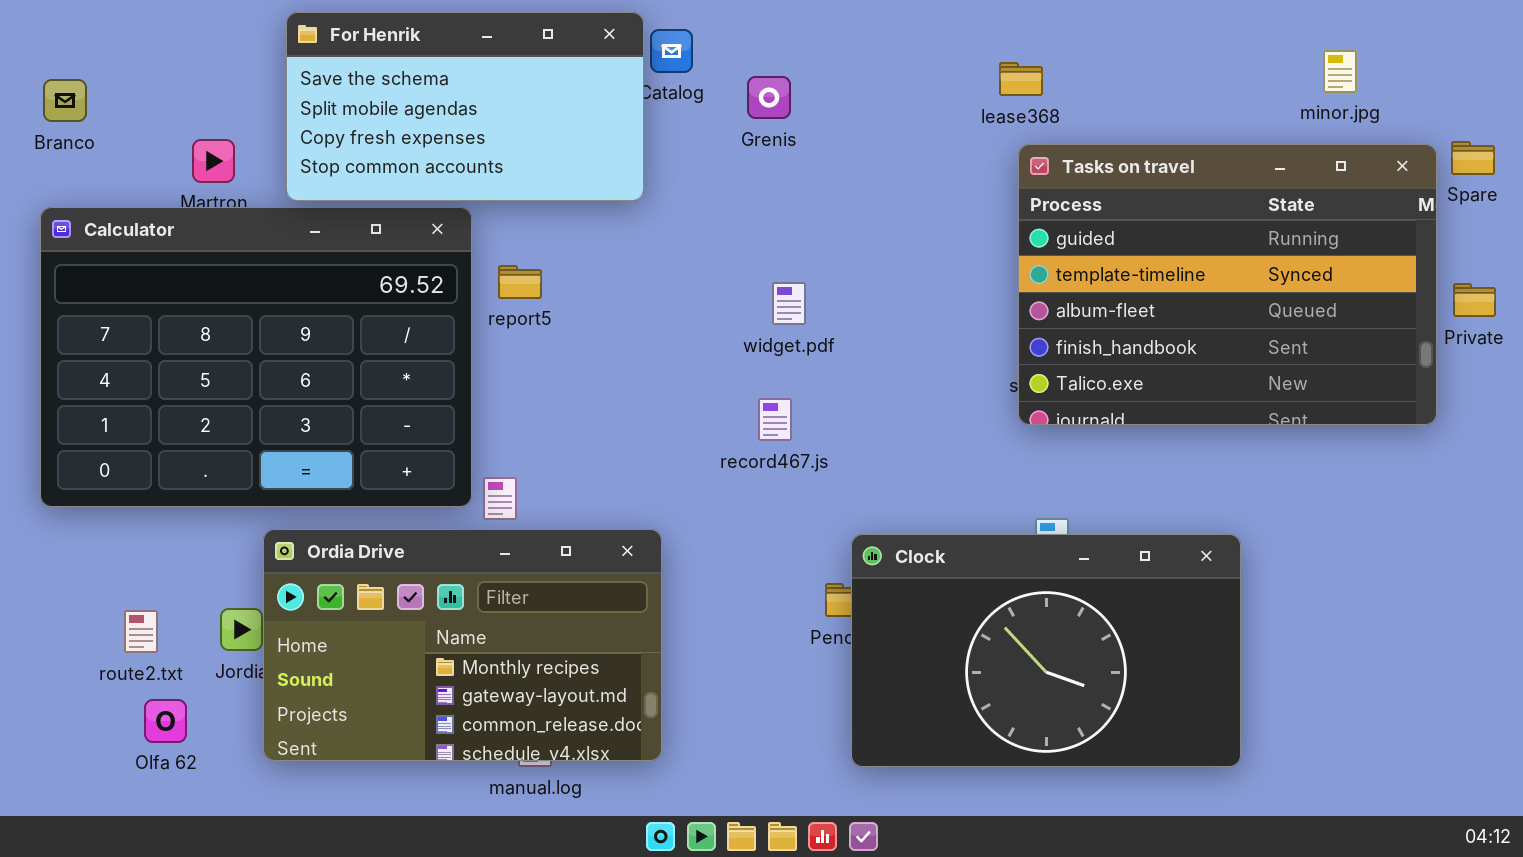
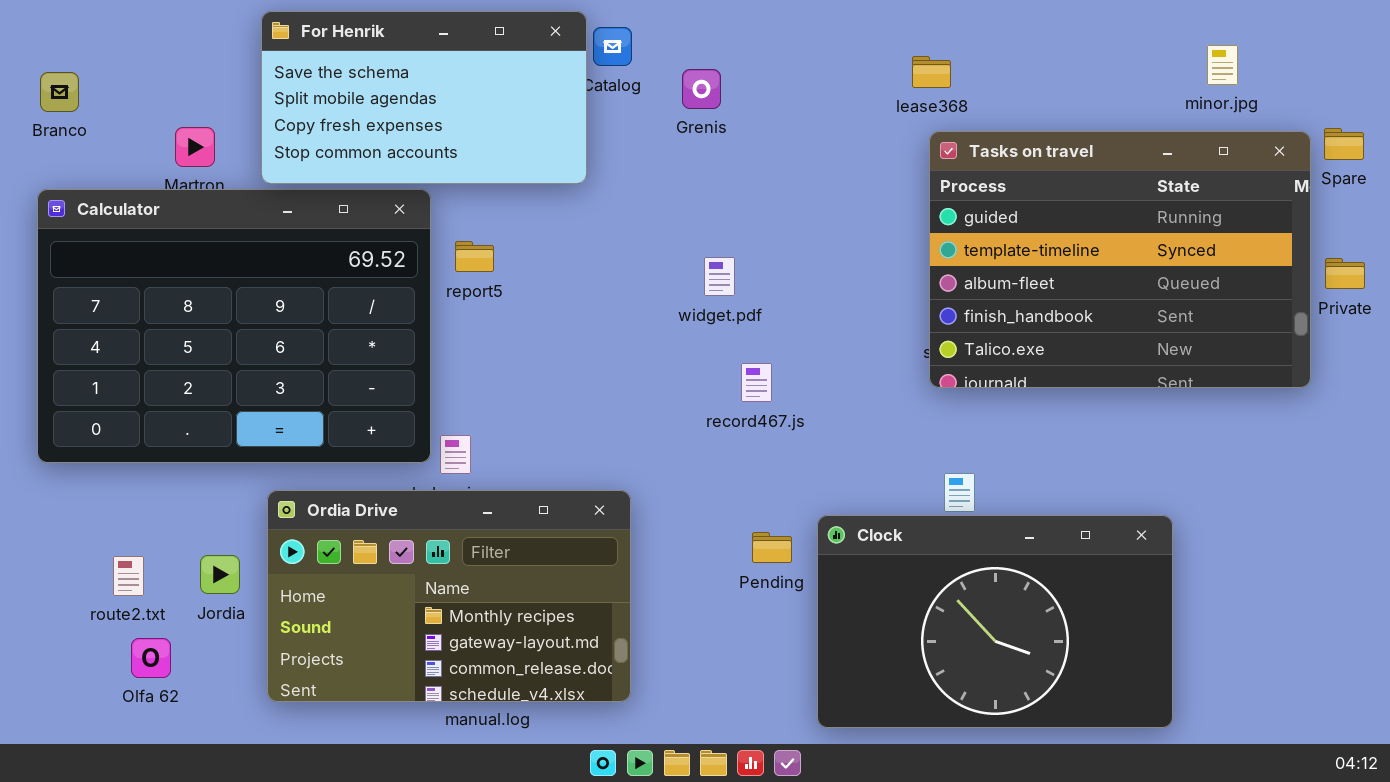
record467.js: [758,398,792,441] -> [741,363,772,402], moved
Ordia Drive: [263,529,662,761] -> [267,490,631,702], moved
Clock: [851,534,1241,767] -> [817,515,1173,728], moved

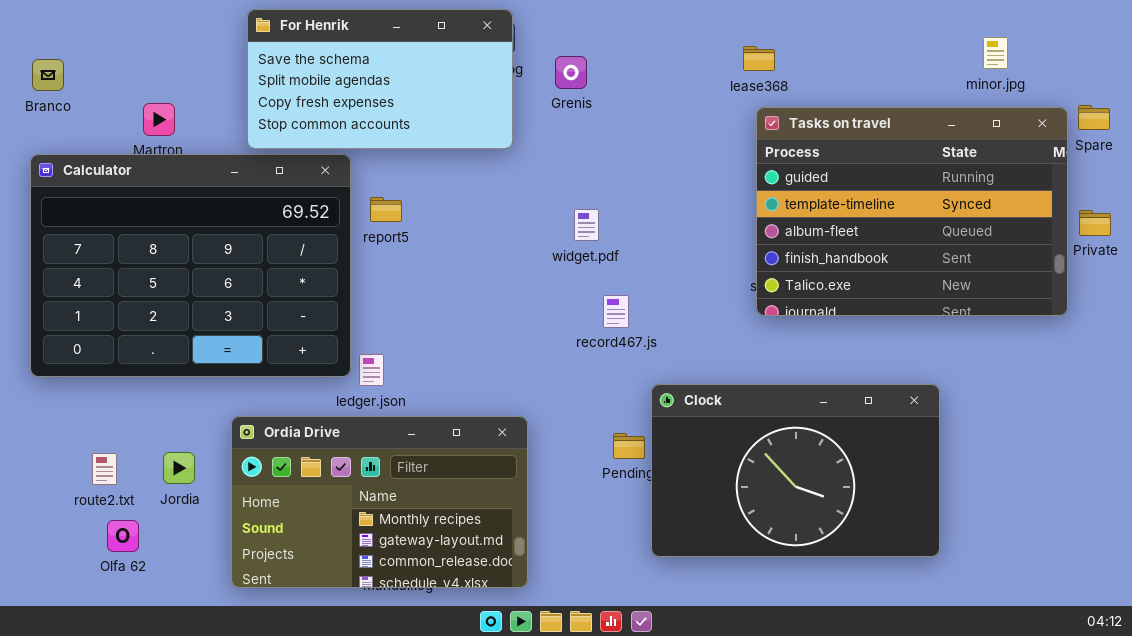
For Henrik: [261,11,587,184] -> [247,9,513,149], moved
Ordia Drive: [267,490,631,702] -> [231,416,528,588], moved
Clock: [817,515,1173,728] -> [651,384,940,557], moved

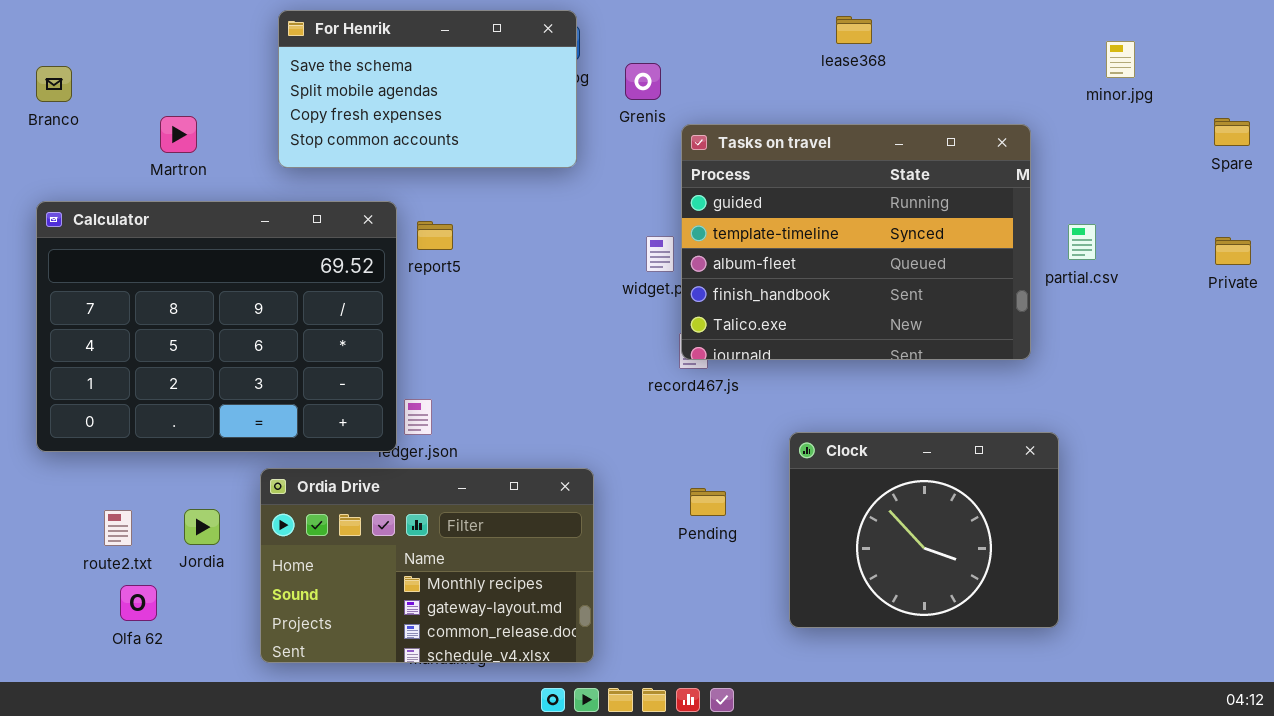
lease368: [743,46,775,71] -> [836,16,872,44], moved
Tasks on travel: [756,107,1068,316] -> [681,124,1031,360], moved
Calculator: [30,154,351,377] -> [36,201,397,452], moved
Clock: [651,384,940,557] -> [789,432,1059,628], resized

